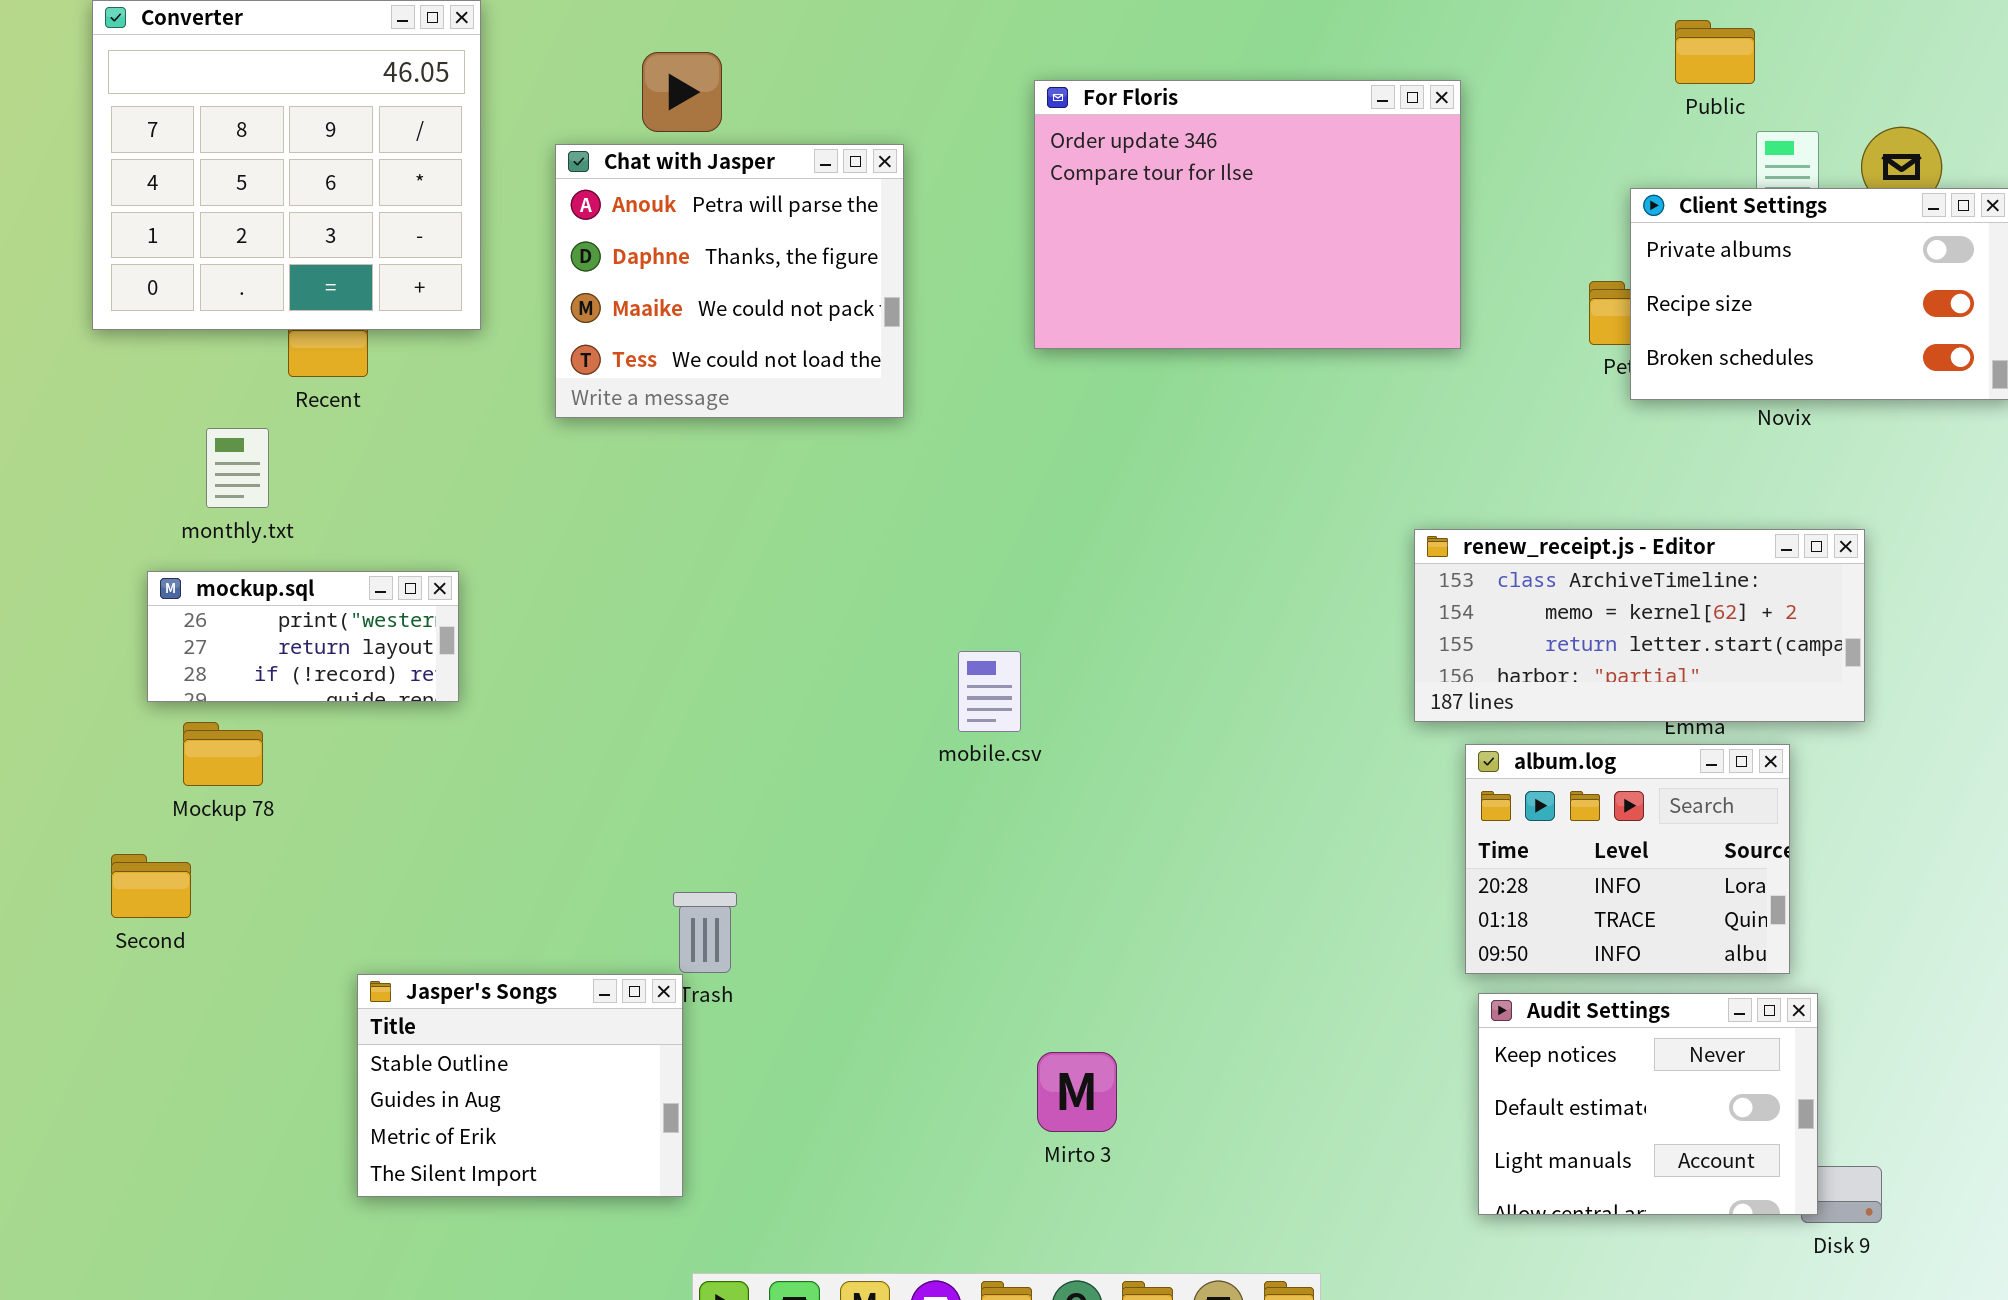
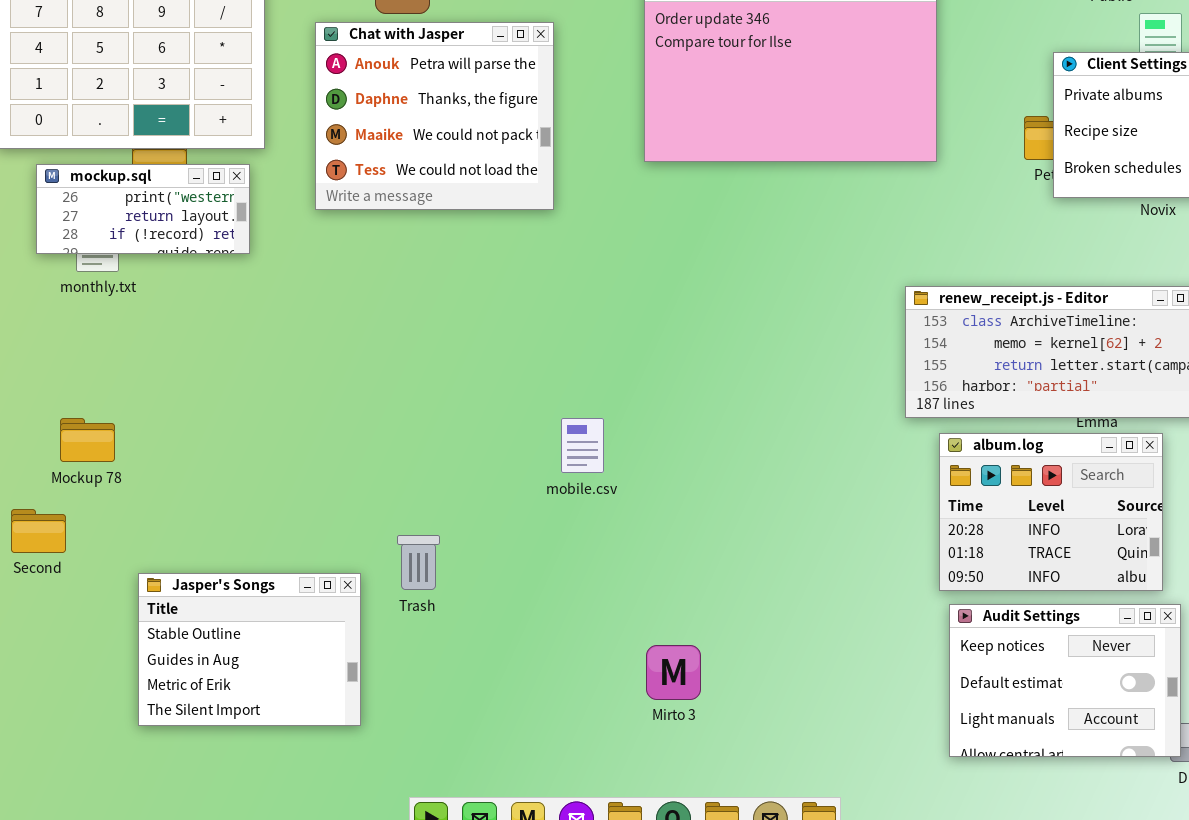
mockup.sql: [147,571,459,702] -> [36,164,250,254], moved
mobile.csv: [958,651,1021,732] -> [561,418,604,473], moved
Jasper's Songs: [357,974,683,1197] -> [138,573,361,726], moved

